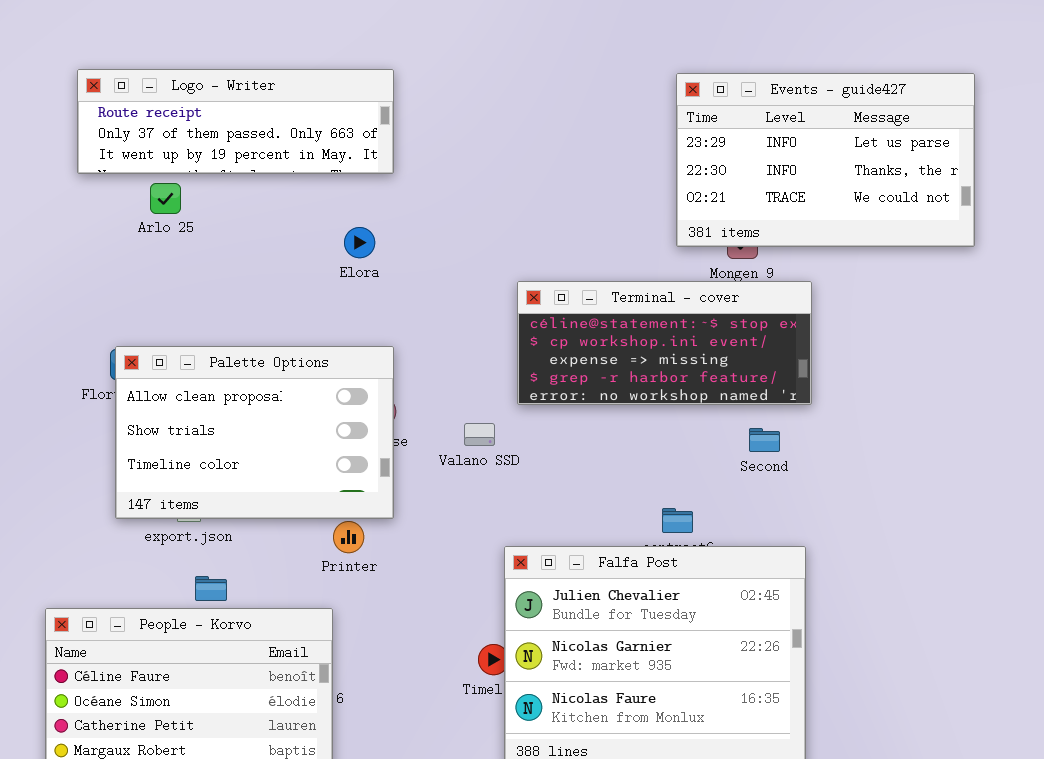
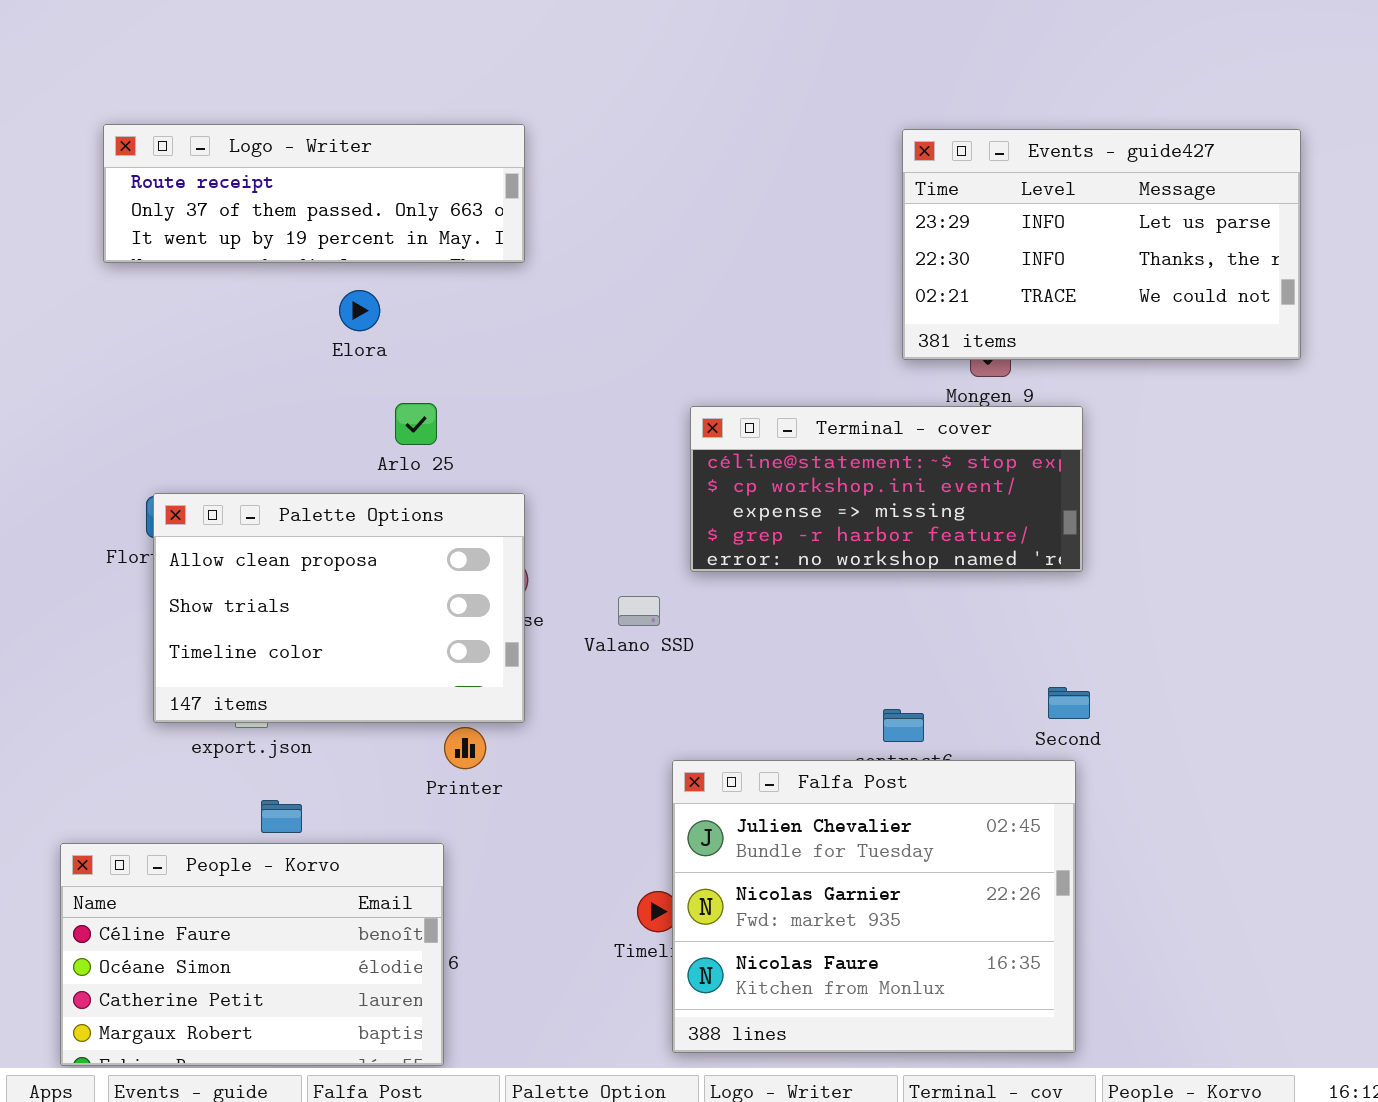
Arlo 25: [150,183,181,214] -> [395,403,437,445], moved
Elora: [344,227,375,258] -> [339,290,380,331], moved
Second: [749,428,780,452] -> [1048,687,1090,719], moved

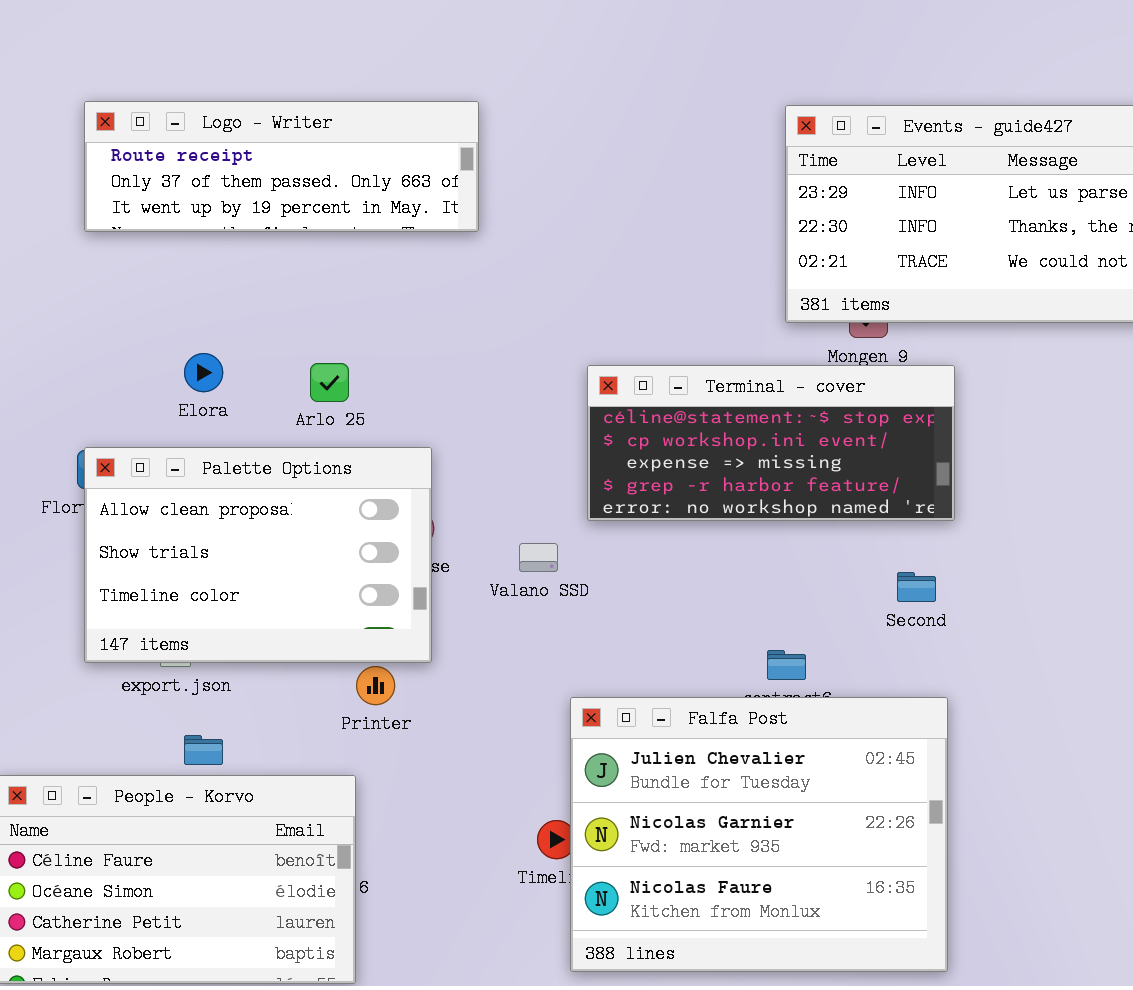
Logo - Writer: [103,124,525,263] -> [84,101,479,232], moved
Elora: [339,290,380,331] -> [184,353,223,392], moved
Second: [1048,687,1090,719] -> [897,572,936,602], moved

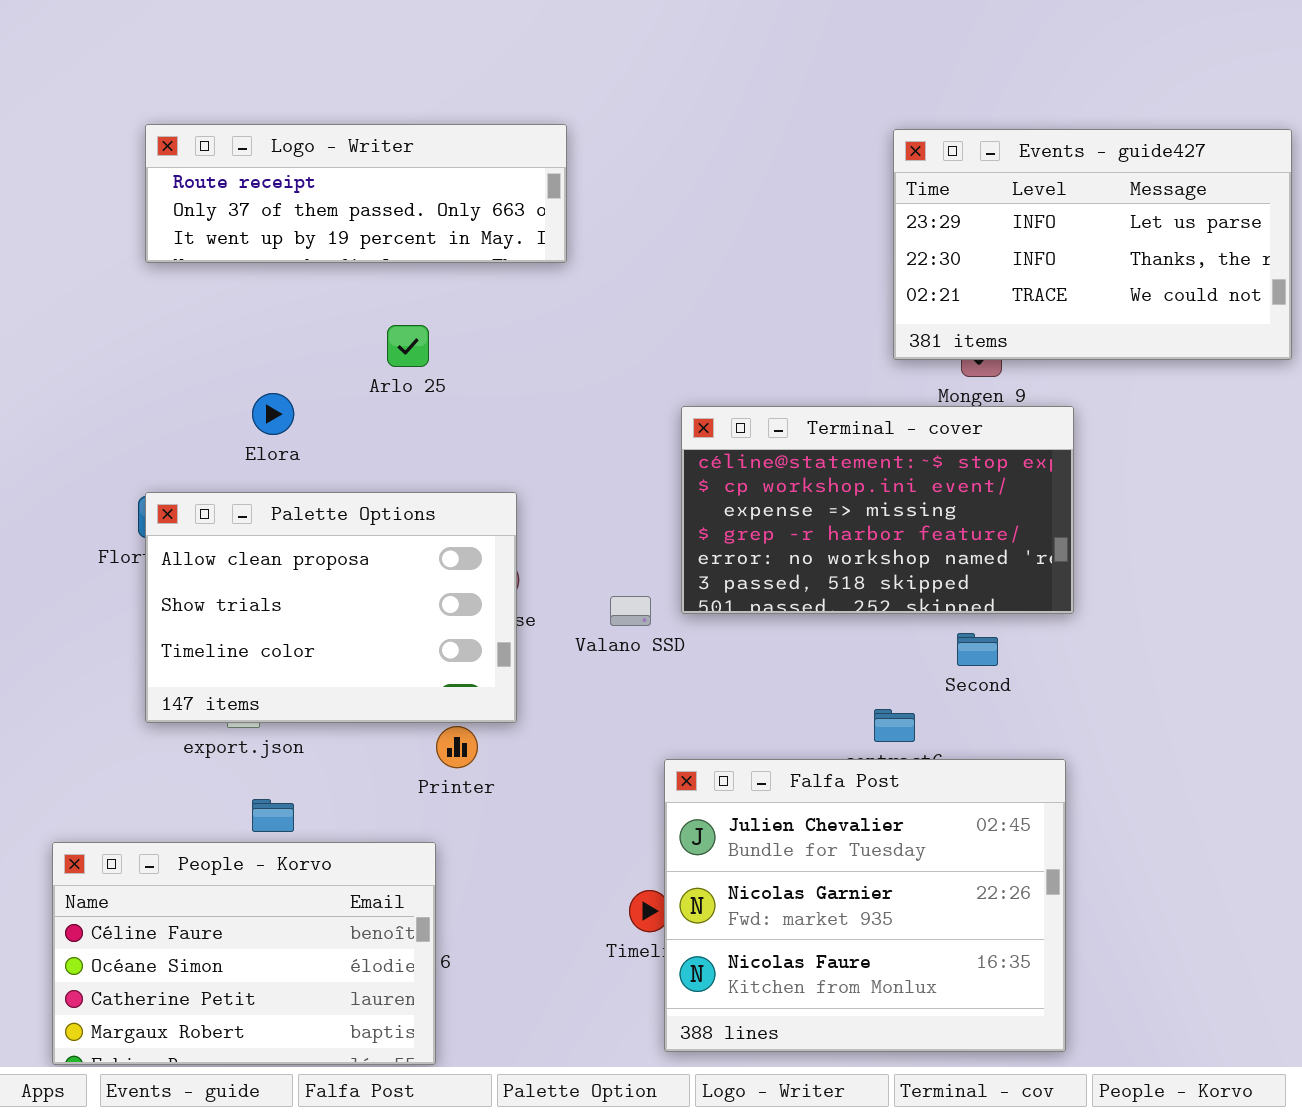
Arlo 25: [310,363,349,402] -> [387,325,429,367], moved
Terminal - cover: [587,365,955,521] -> [681,406,1074,614], resized
Second: [897,572,936,602] -> [957,633,998,666], moved

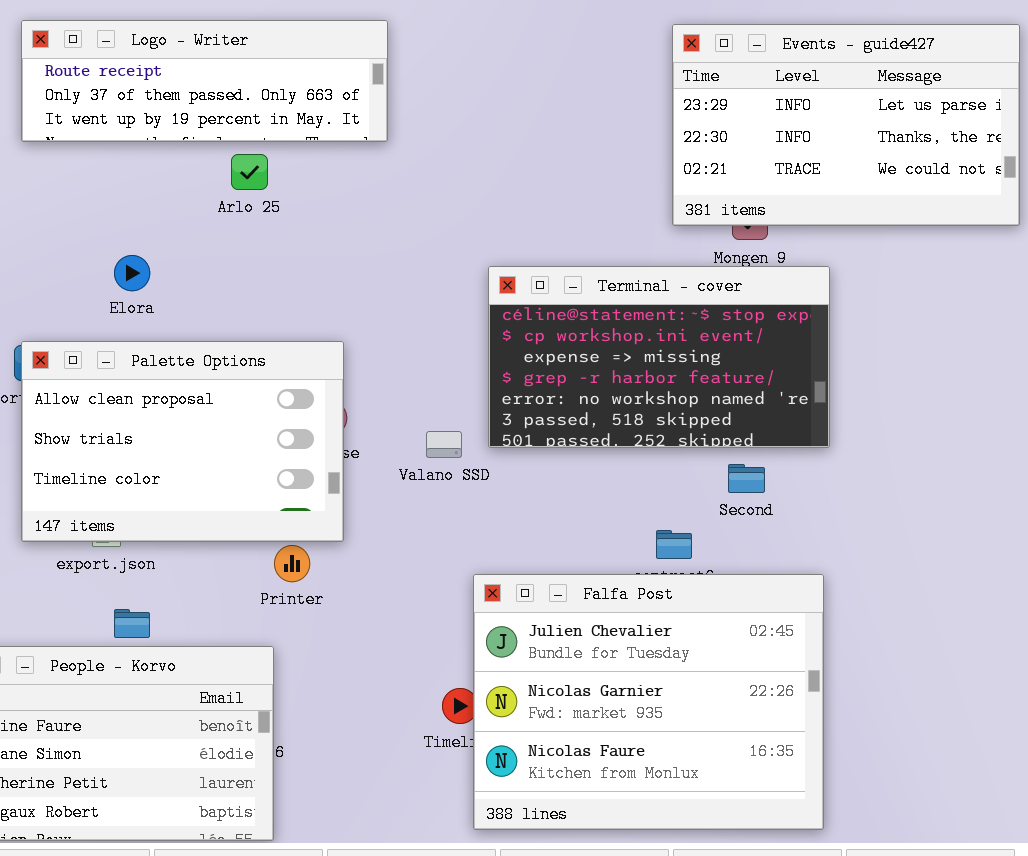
Arlo 25: [387,325,429,367] -> [231,154,268,190], moved

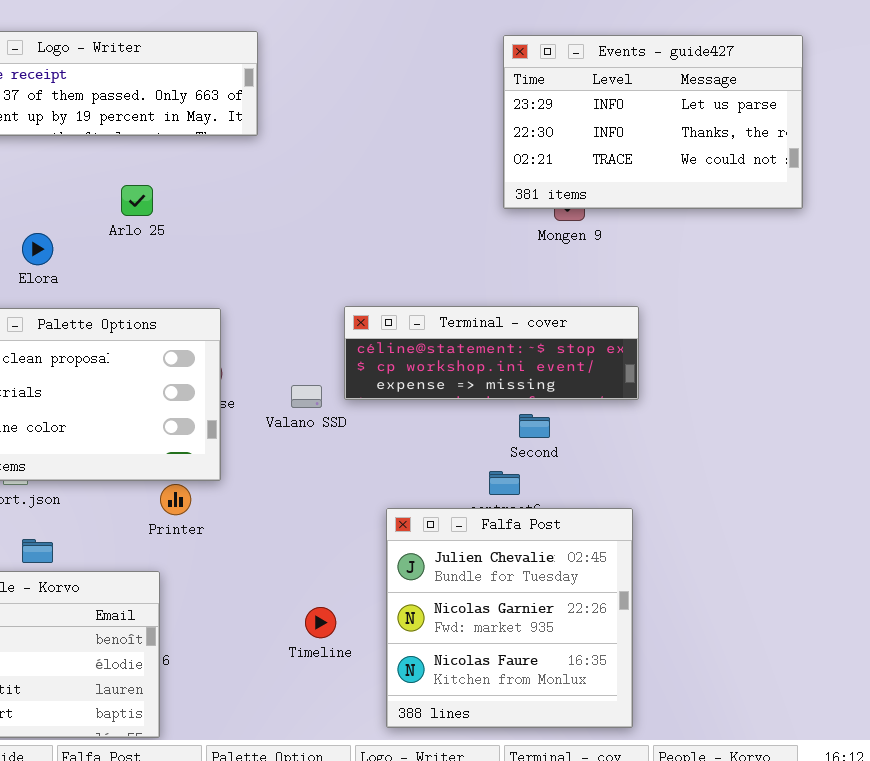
Arlo 25: [231,154,268,190] -> [121,185,153,216], moved
Terminal - cover: [488,266,830,448] -> [344,306,639,400], resized
Second: [728,464,765,493] -> [519,414,550,438], moved
Falfa Post: [473,574,824,830] -> [386,508,633,728], resized

